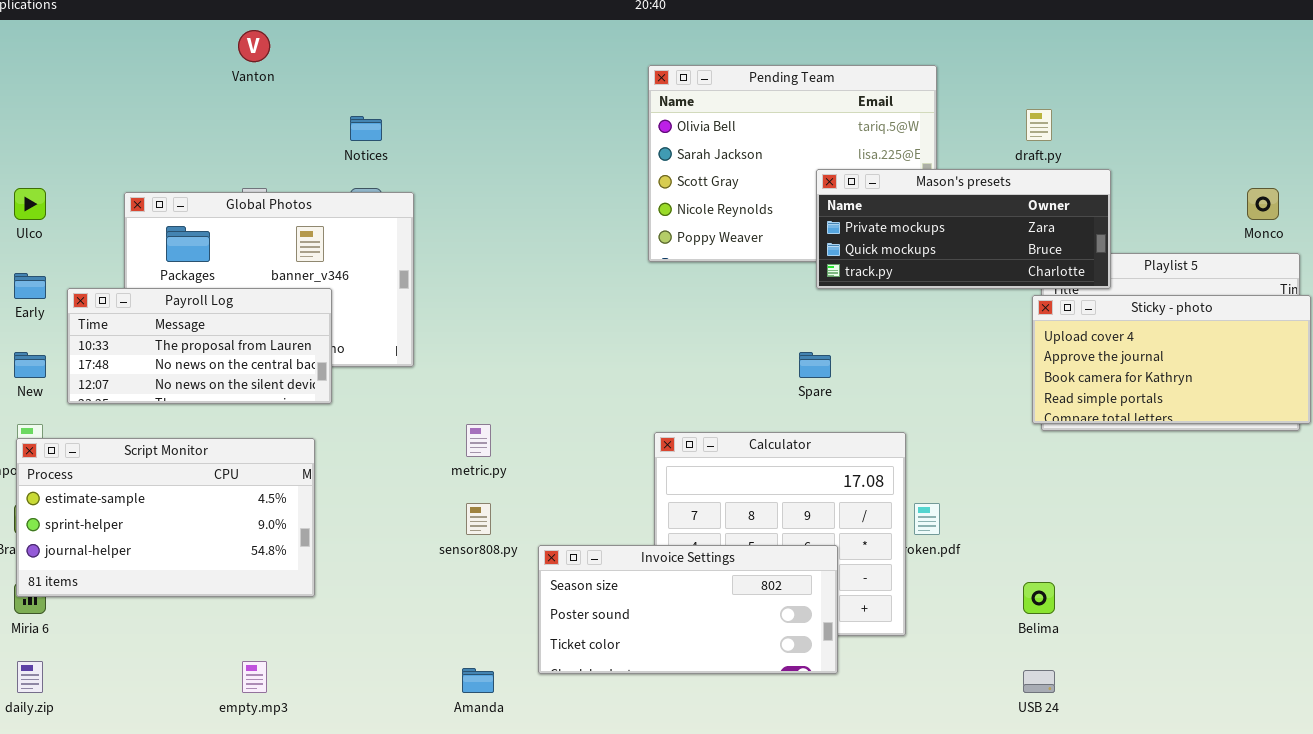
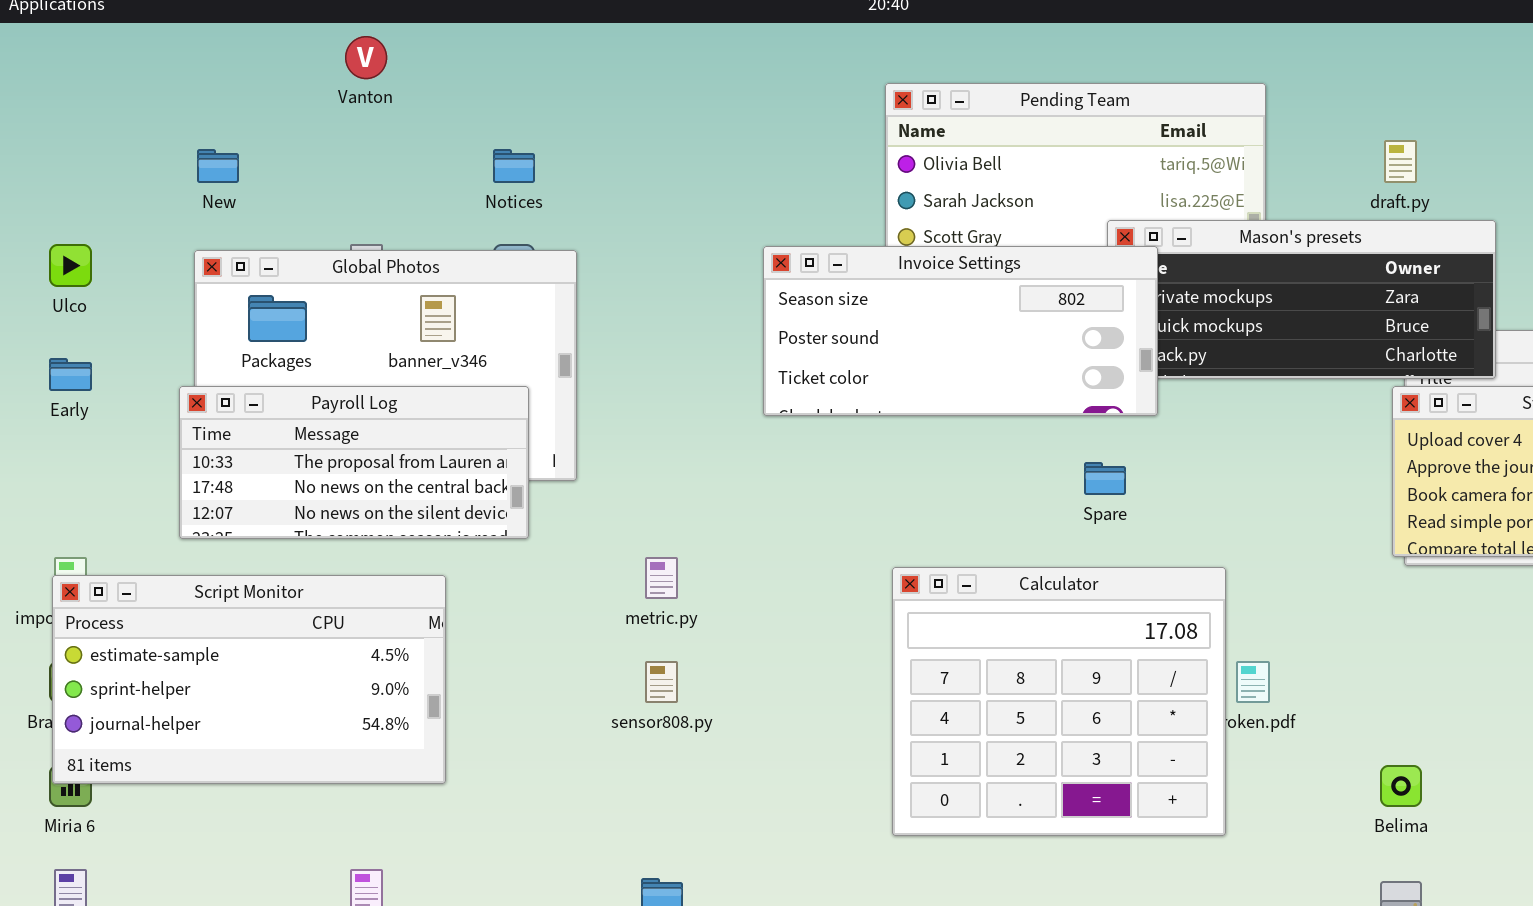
Payroll Log: [67,288,332,404] -> [179,386,529,539], moved
New: [14,352,46,378] -> [197,149,239,183], moved
Invoice Settings: [538,545,838,674] -> [763,246,1158,416], moved

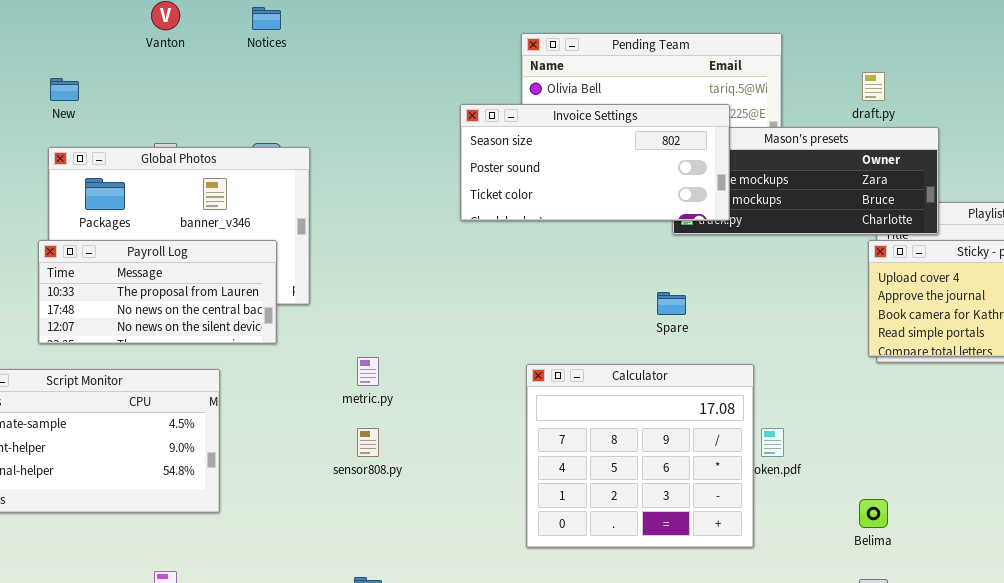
Notices: [493,149,535,183] -> [252,7,281,30], moved
Invoice Settings: [763,246,1158,416] -> [460,104,730,221], moved

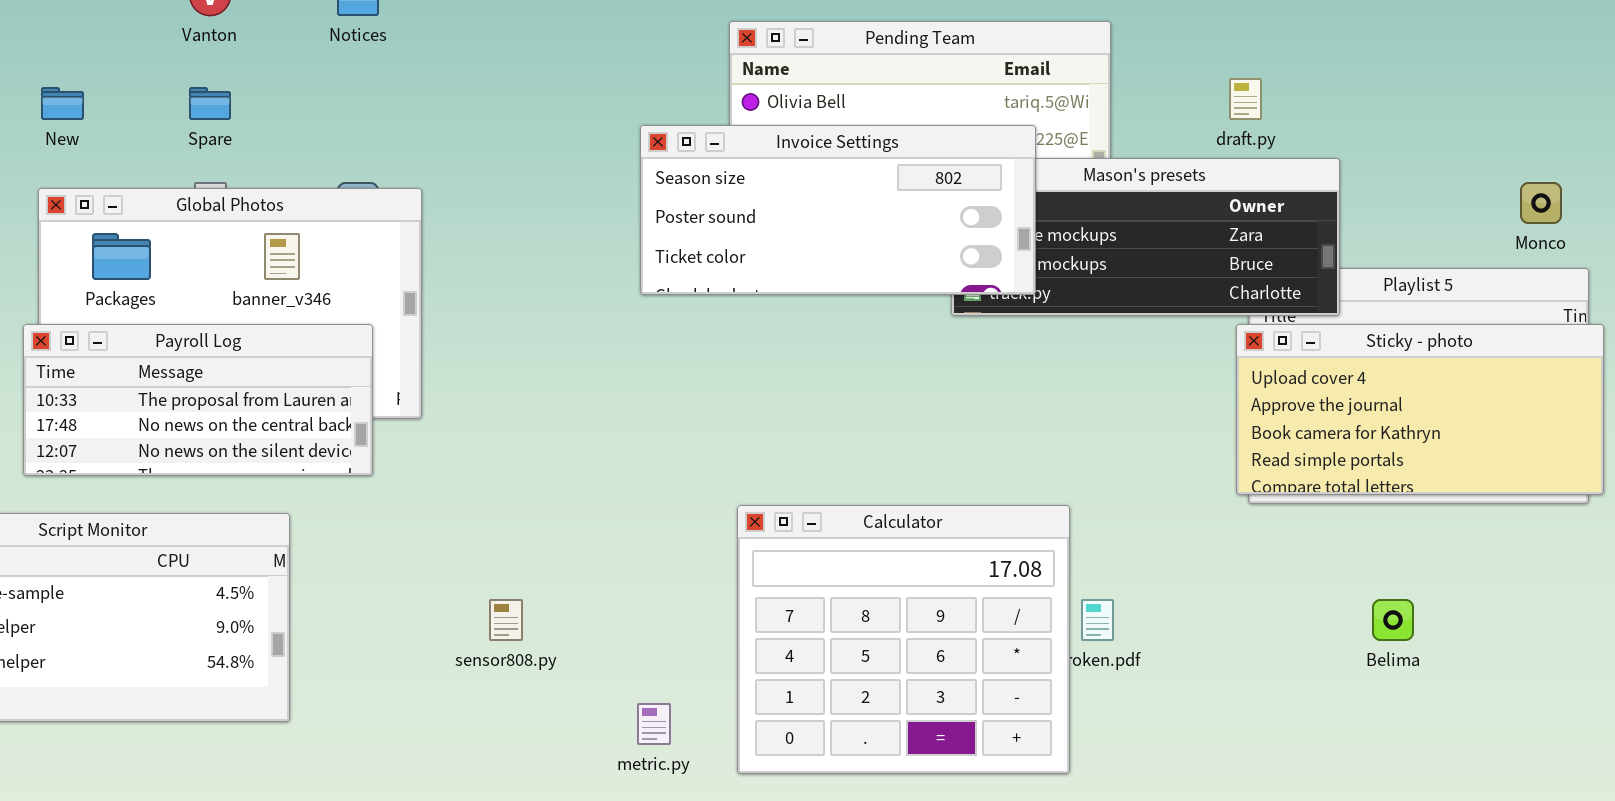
Spare: [657,292,686,315] -> [189,87,231,120], moved
metric.py: [357,357,379,386] -> [637,703,671,745], moved
Belima: [859,499,888,528] -> [1372,599,1414,641], moved

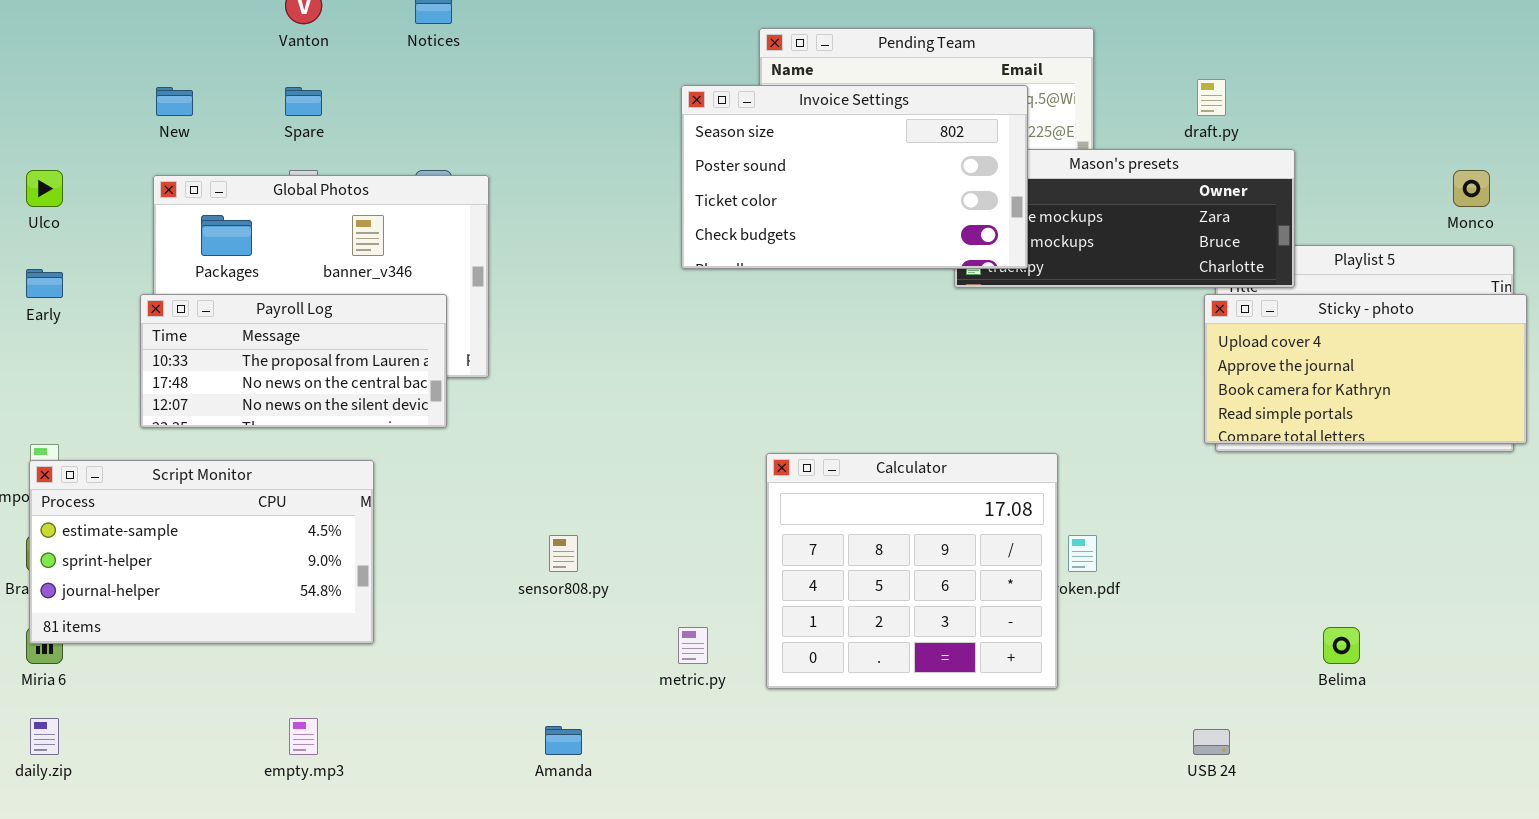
Invoice Settings: [640,125,1036,295] -> [681,85,1028,269], resized
Belima: [1372,599,1414,641] -> [1323,627,1360,664], moved

